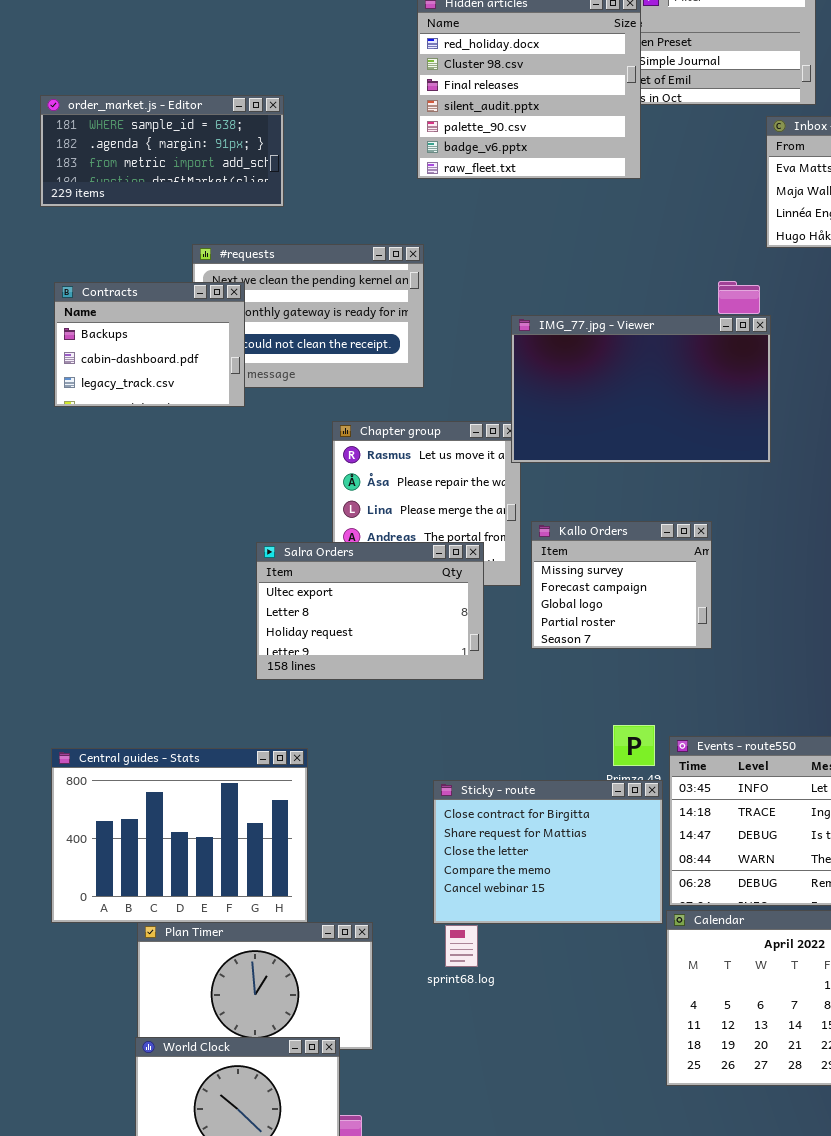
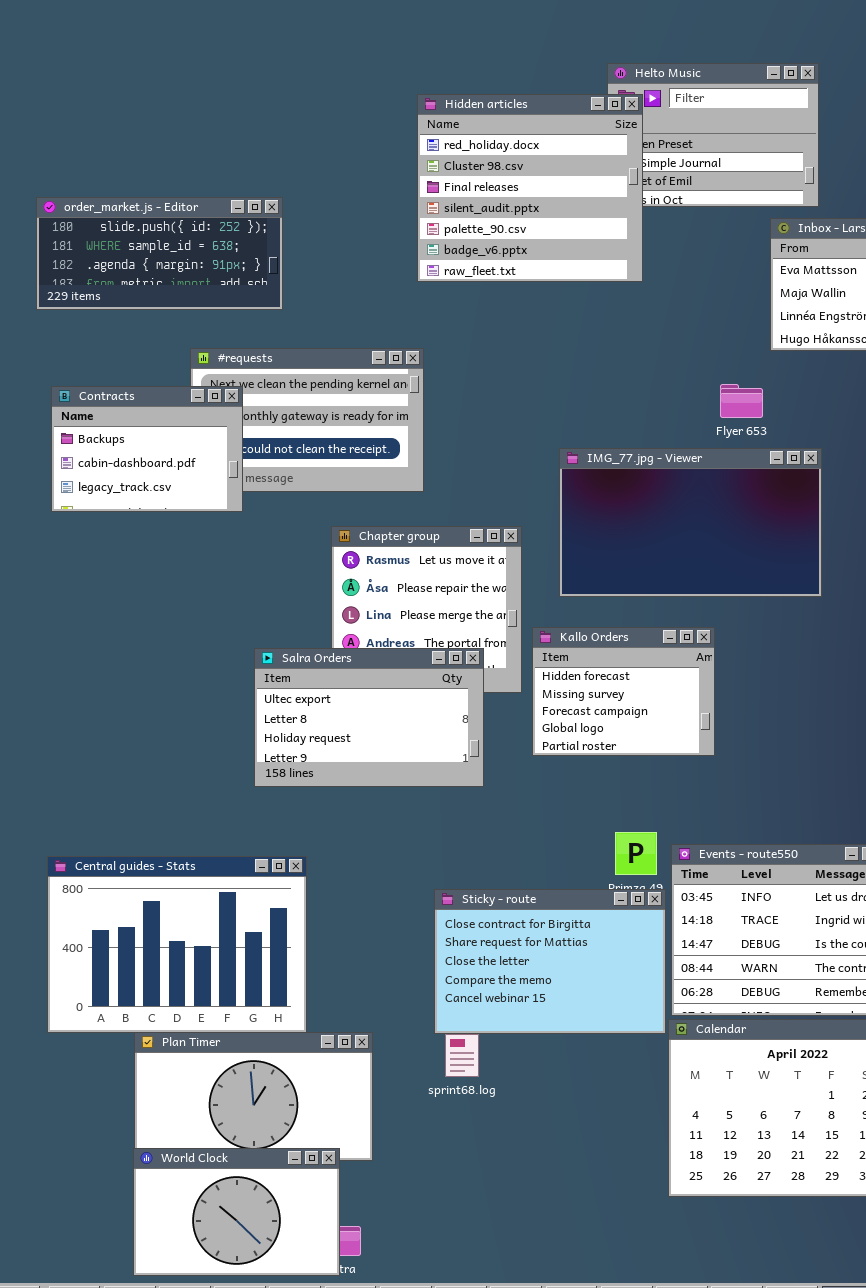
order_market.js - Editor: [40,95,284,207] -> [36,197,283,310], scrolled up 1 row
IMG_77.jpg - Viewer: [511,315,771,463] -> [559,448,822,597], moved
Kallo Orders: [531,521,712,649] -> [532,627,715,756], scrolled up 1 row

